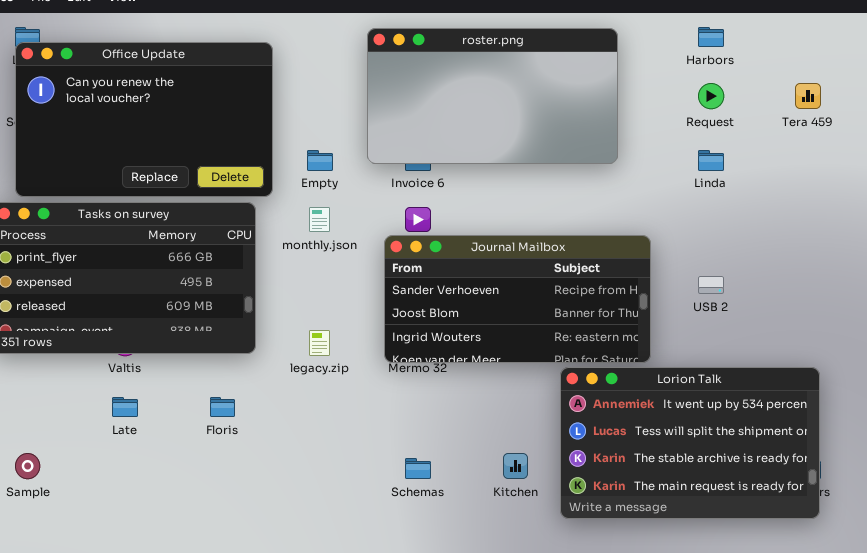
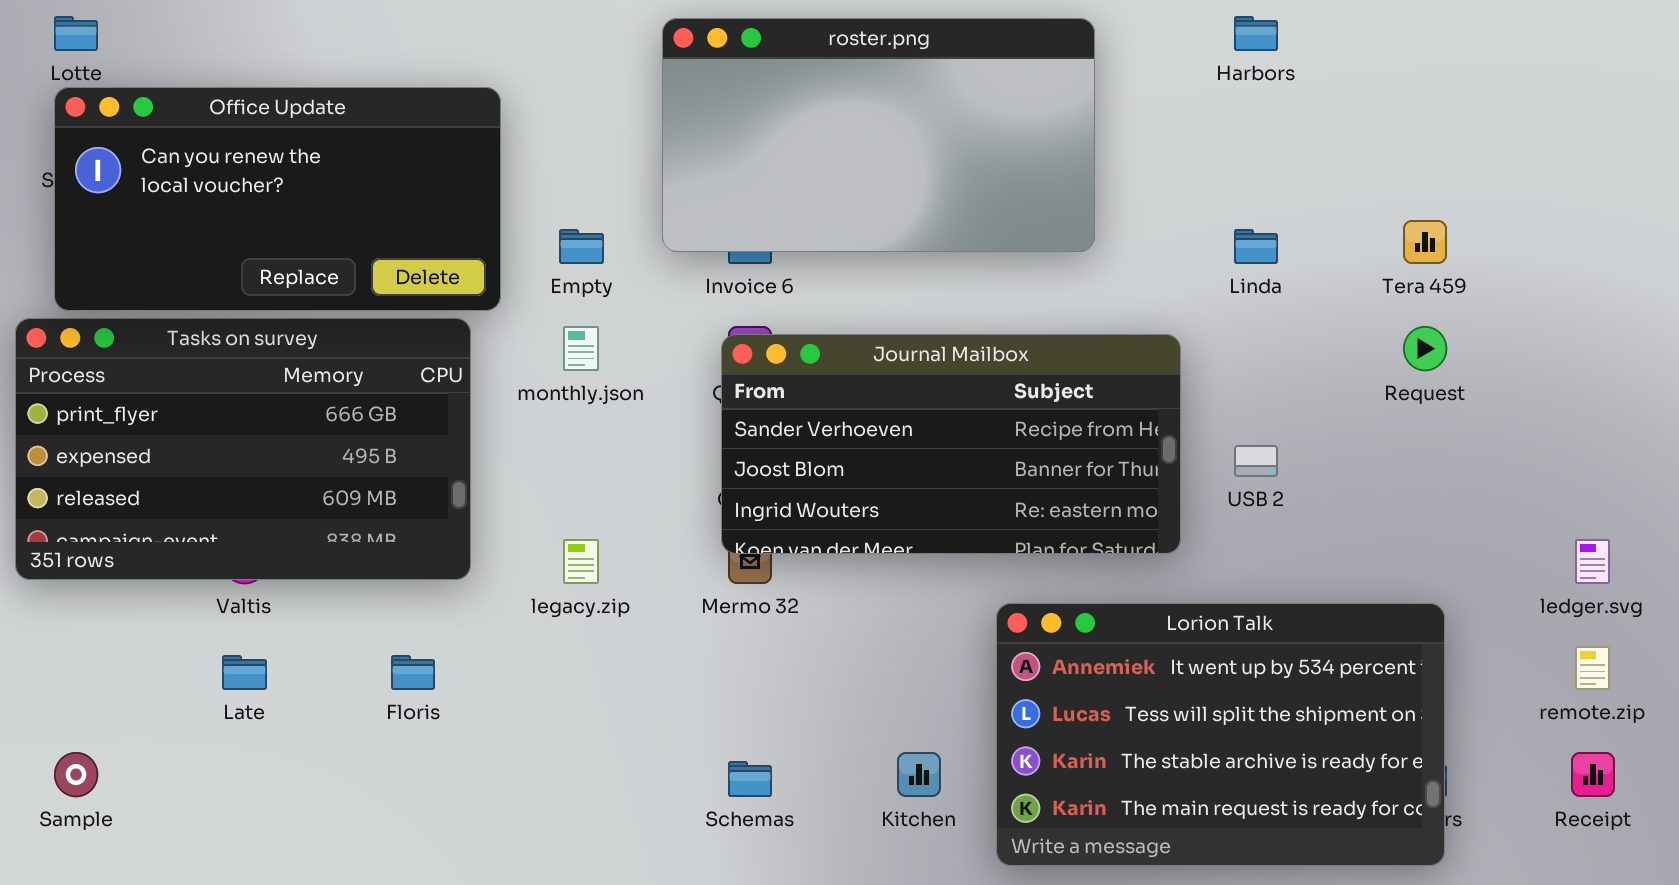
Office Update: [15,42,273,197] -> [54,87,501,311], resized
Request: [698,83,724,109] -> [1403,326,1447,371], moved
Tera 459: [795,83,821,109] -> [1403,220,1447,264], moved
Journal Mailbox: [384,235,651,363] -> [721,334,1181,554], moved

